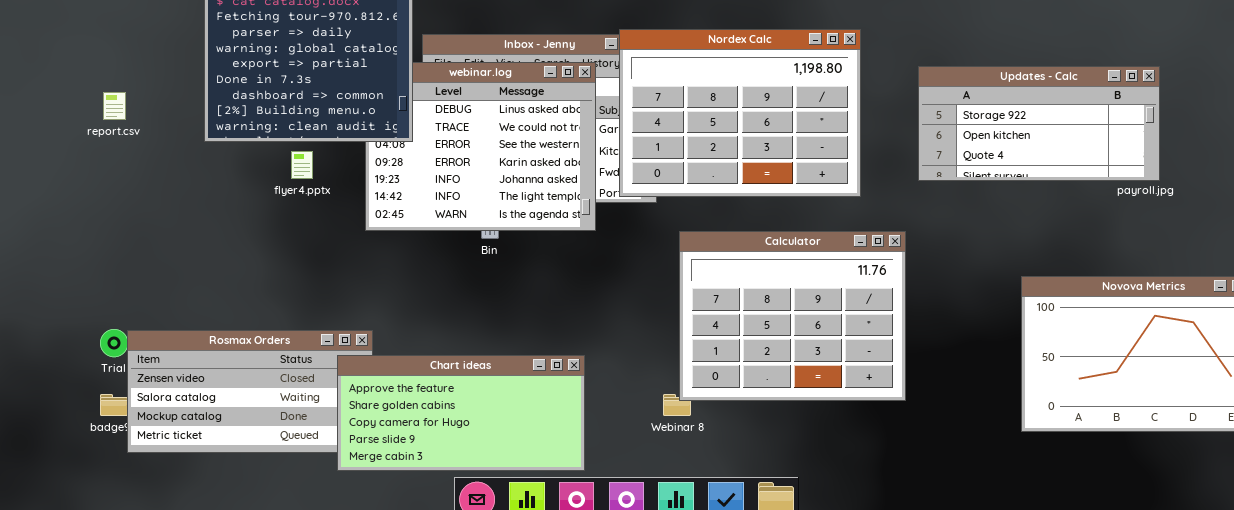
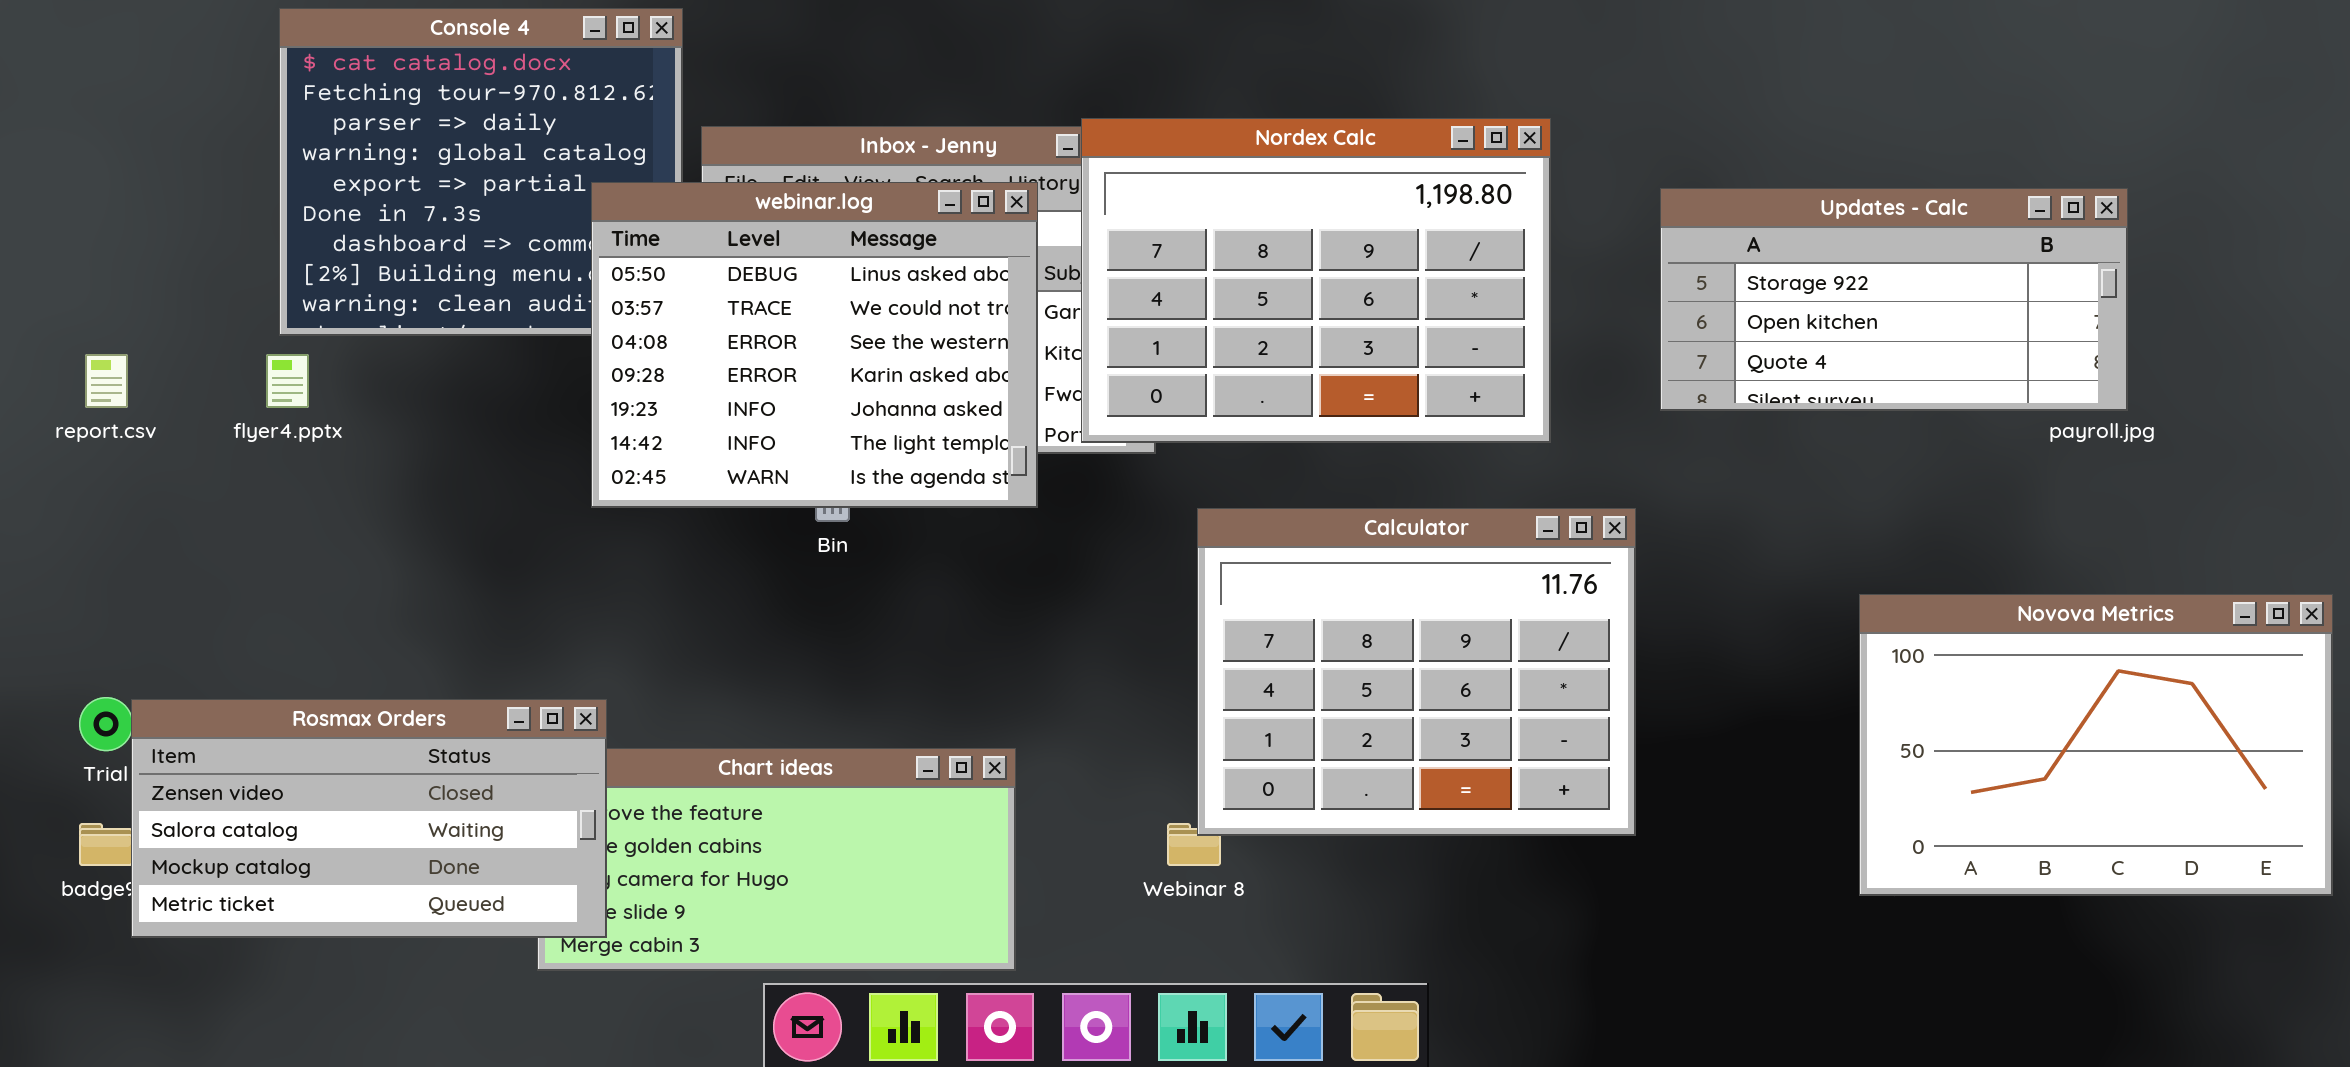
webinar.log: [365,62,596,231] -> [591,182,1038,508], raised
report.csv: [103,92,126,120] -> [85,354,128,408], moved
flyer4.pptx: [291,151,313,179] -> [266,354,309,408], moved
Rosmax Orders: [127,330,373,453] -> [131,699,607,938], raised

